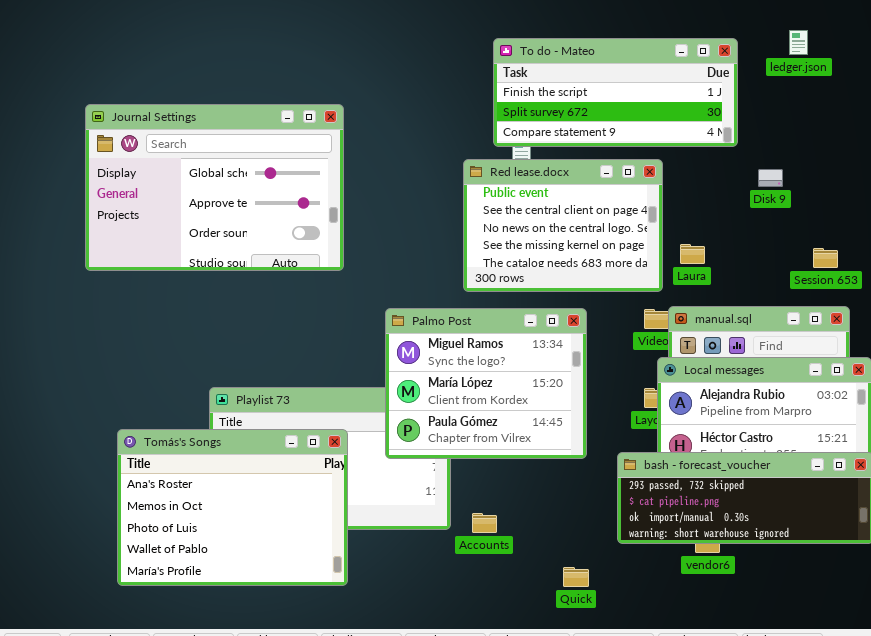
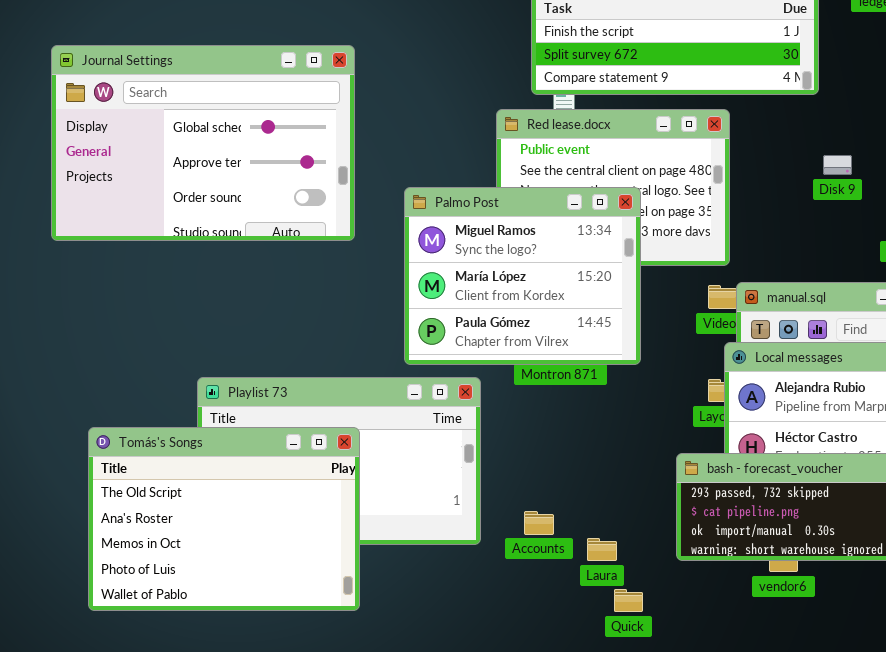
Disk 9: [758,169,783,187] -> [823,155,852,175], moved
Laura: [680,244,705,264] -> [587,538,617,561], moved
Palmo Post: [385,308,587,459] -> [404,187,641,365], moved
Tomás's Songs: [117,429,348,586] -> [88,427,360,611], scrolled up 1 row
Accounts: [472,513,497,533] -> [524,511,554,535], moved

